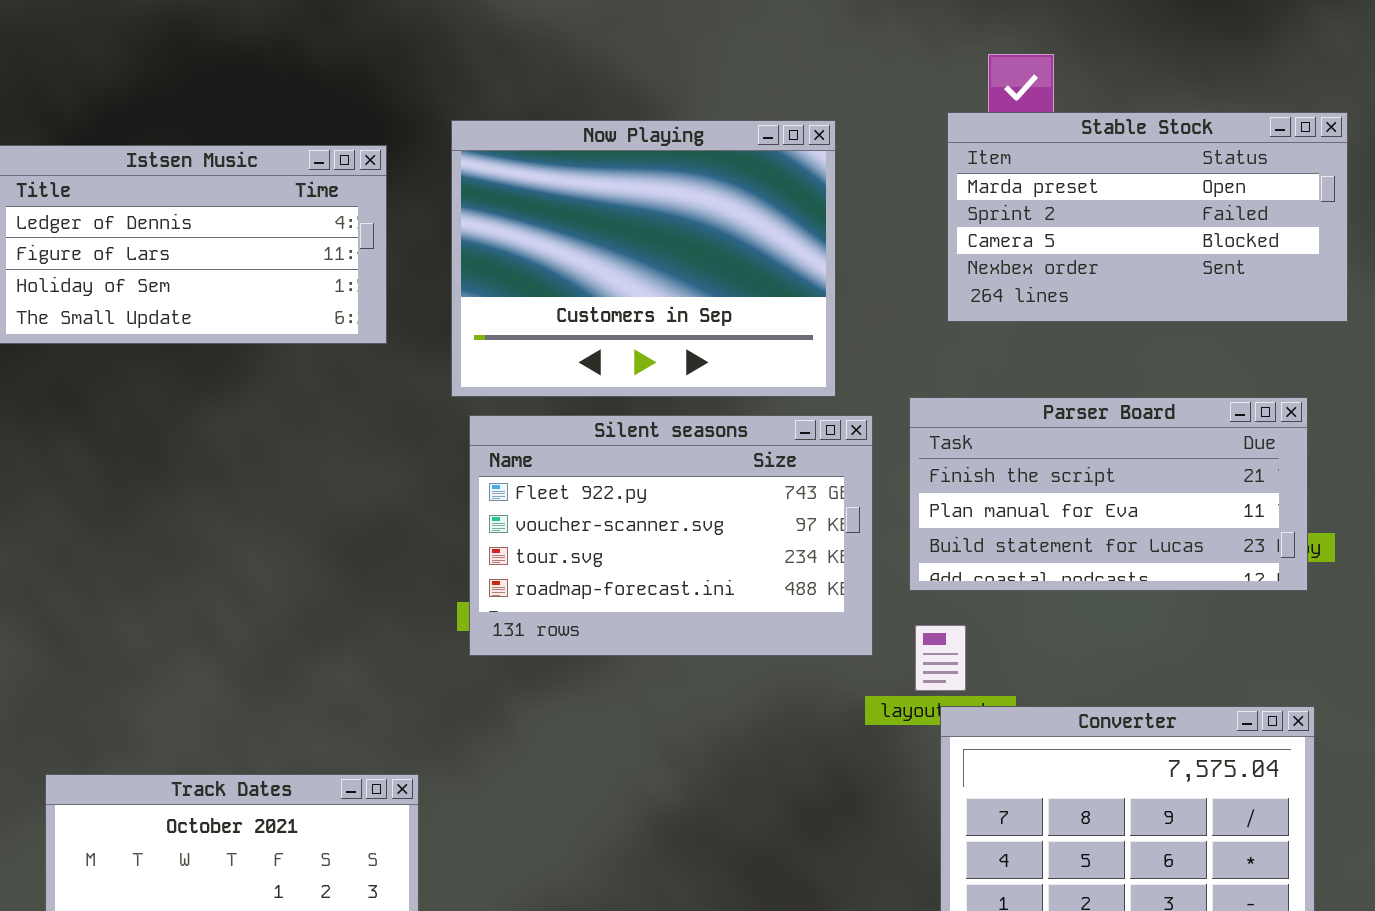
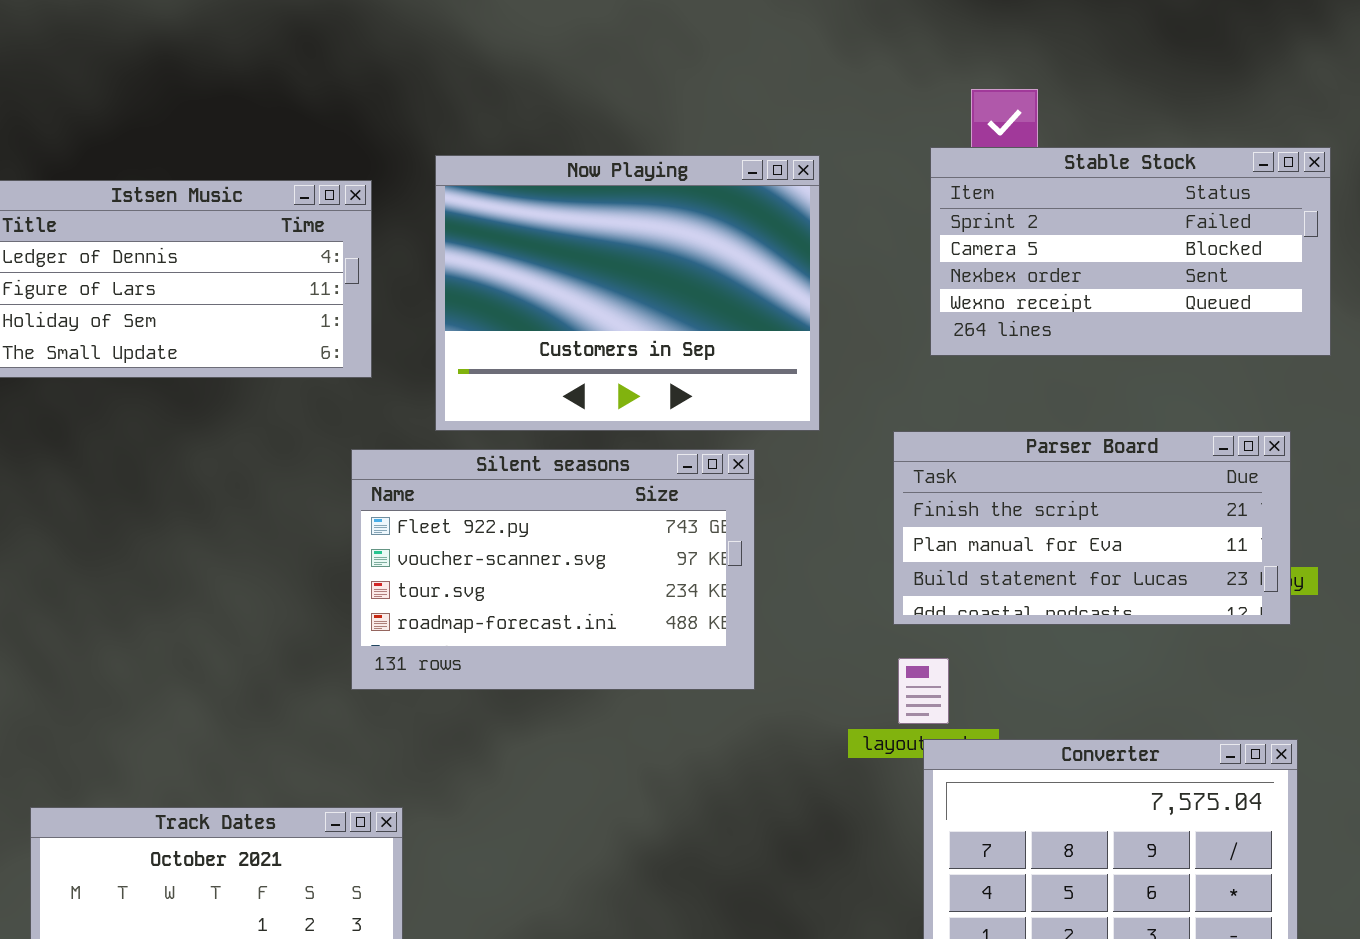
Stable Stock: [947,112,1348,322] -> [930,147,1331,356], scrolled down 1 row
Silent seasons: [469,415,873,656] -> [351,449,755,690], moved

